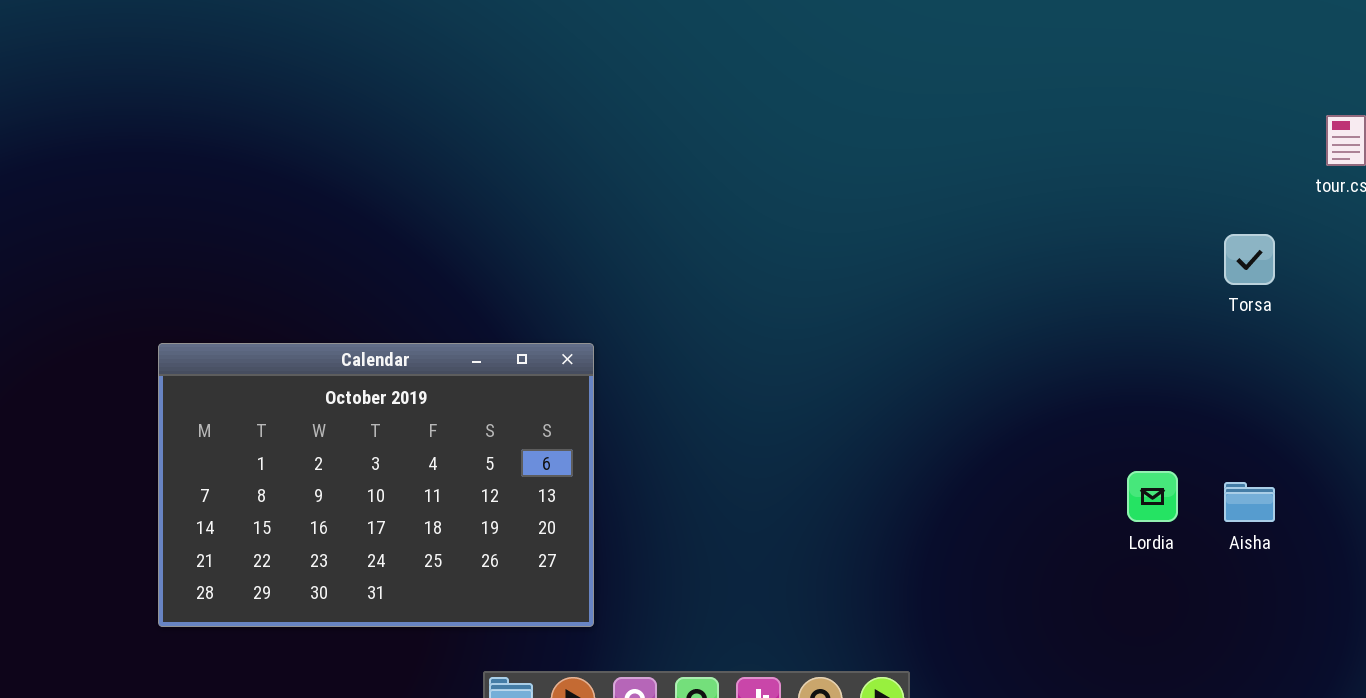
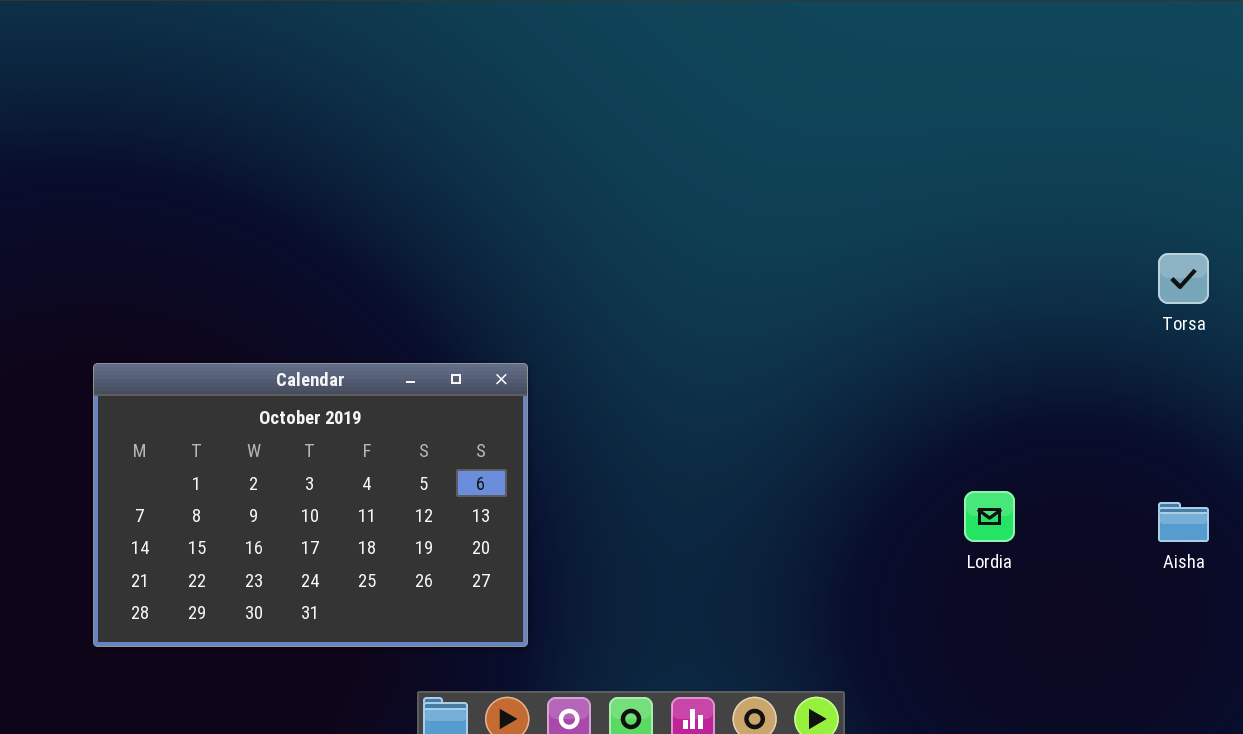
Lordia: [1127,471,1178,522] -> [964,491,1015,542], moved

